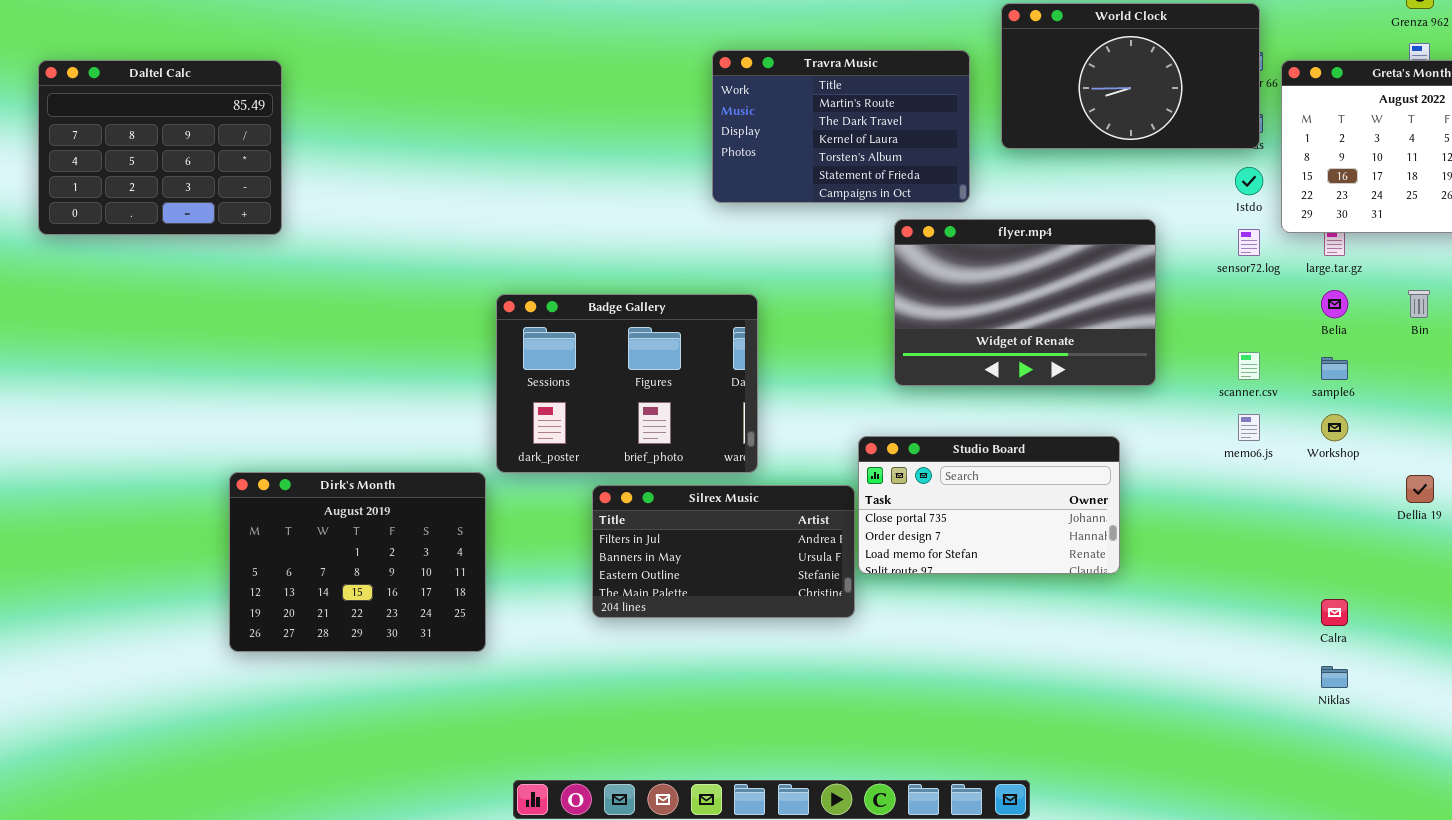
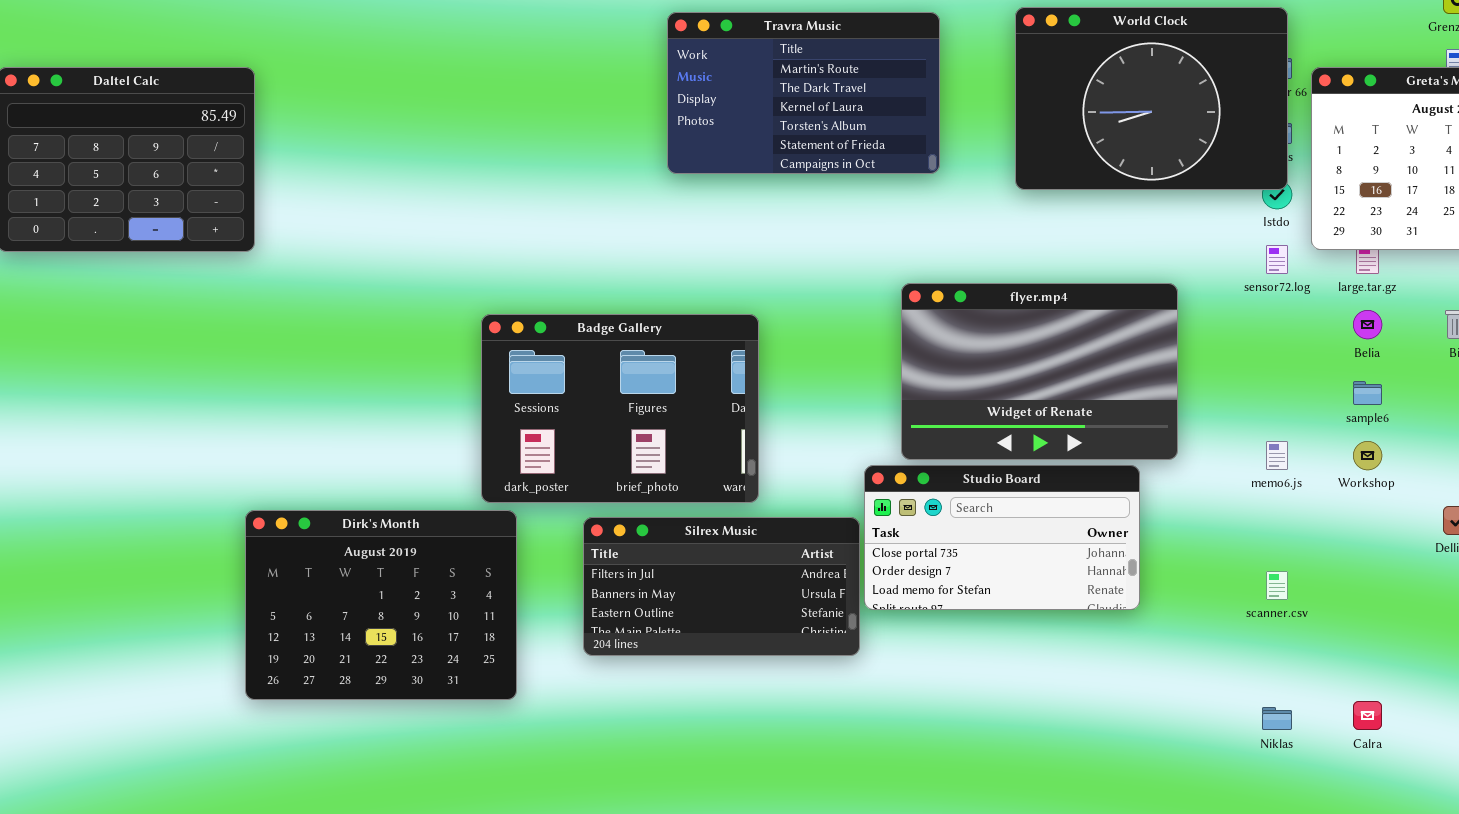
World Clock: [1001,3,1260,149] -> [1015,7,1288,190], resized
Travra Music: [712,50,970,203] -> [667,12,940,174], moved
flyer.mp4: [894,219,1156,386] -> [901,283,1178,460], moved
scanner.csv: [1238,352,1260,380] -> [1266,571,1288,600], moved
Dirk's Month: [229,472,486,652] -> [245,510,517,700], moved
Calra: [1321,599,1348,626] -> [1353,701,1382,730], moved
Niklas: [1321,666,1348,688] -> [1262,707,1292,730], moved

